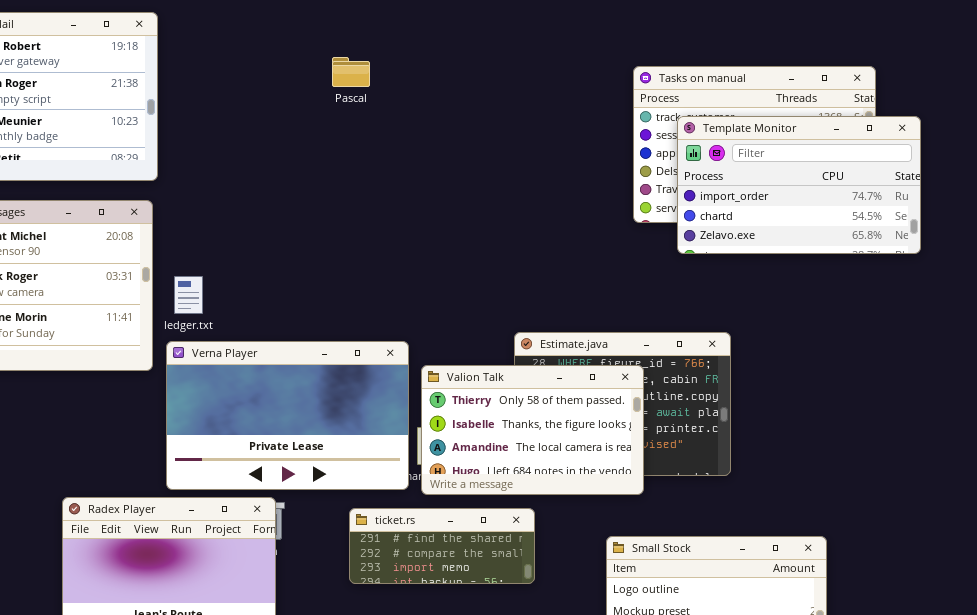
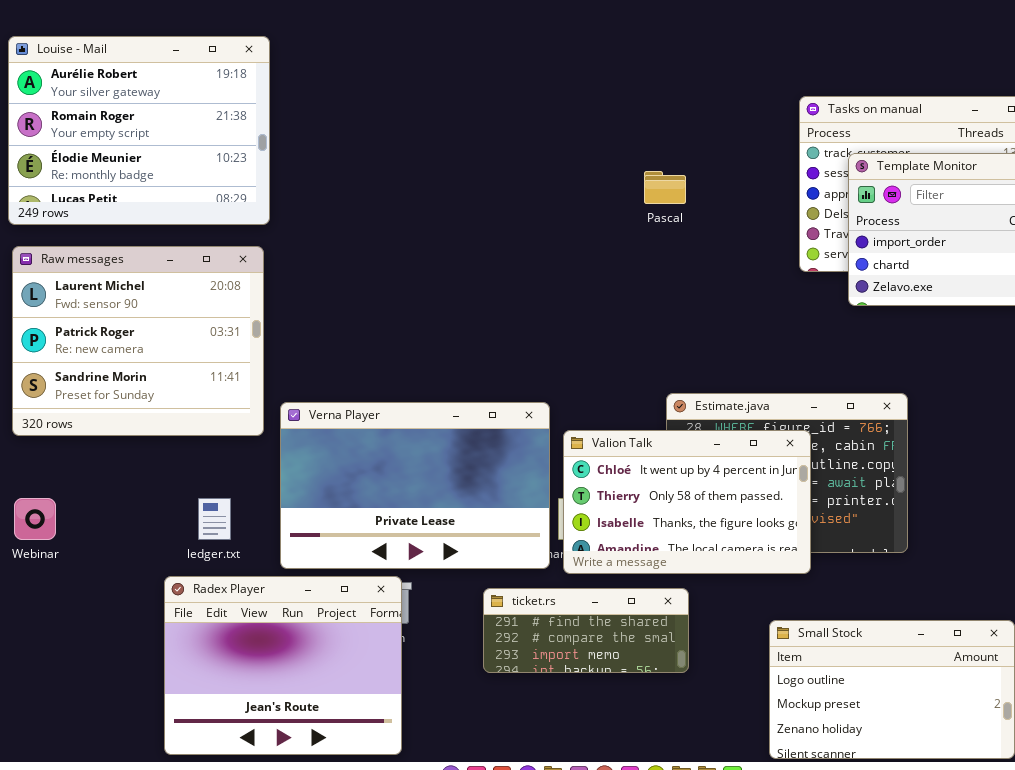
Pascal: [332,57,370,87] -> [644,171,686,204], moved
ledger.txt: [174,276,203,314] -> [198,498,231,540], moved
Valion Talk: [421,365,644,495] -> [563,430,811,574], scrolled up 1 row

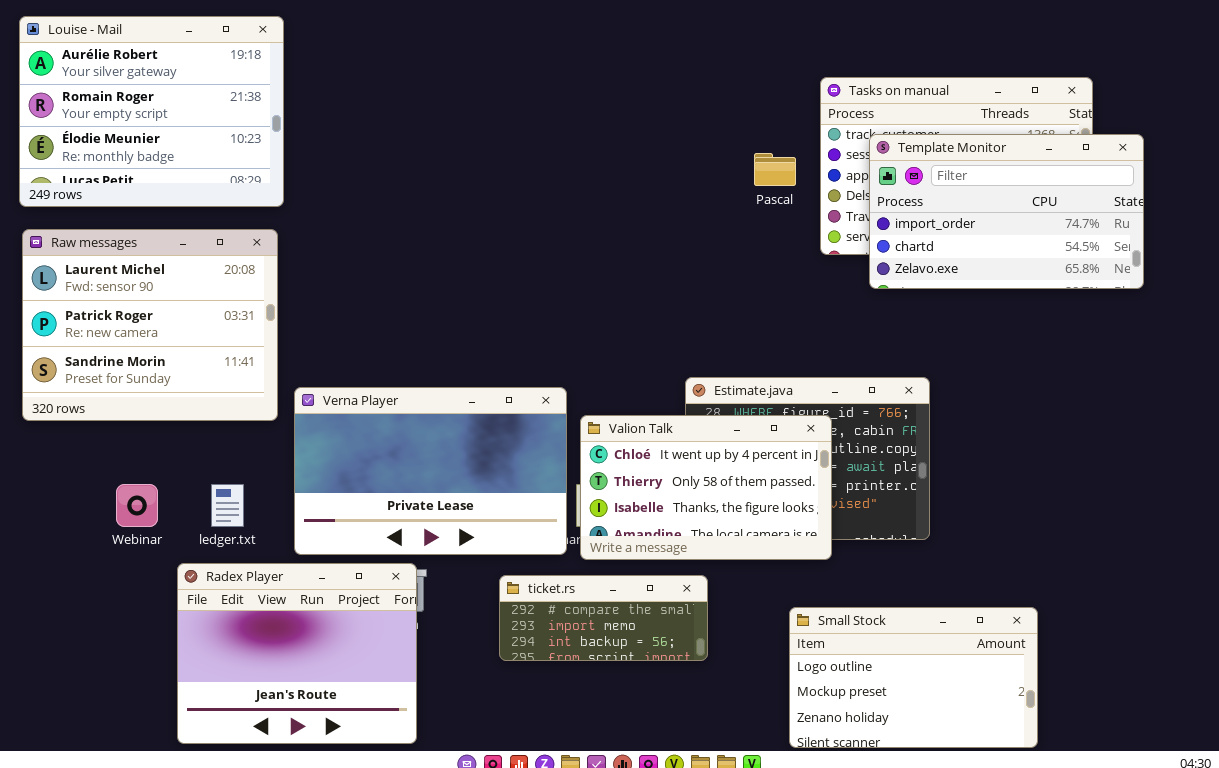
Pascal: [644,171,686,204] -> [754,153,796,186], moved
Webinar: [14,498,56,540] -> [116,484,158,527], moved
ticket.rs: [483,588,689,673] -> [499,575,708,661], scrolled down 1 row

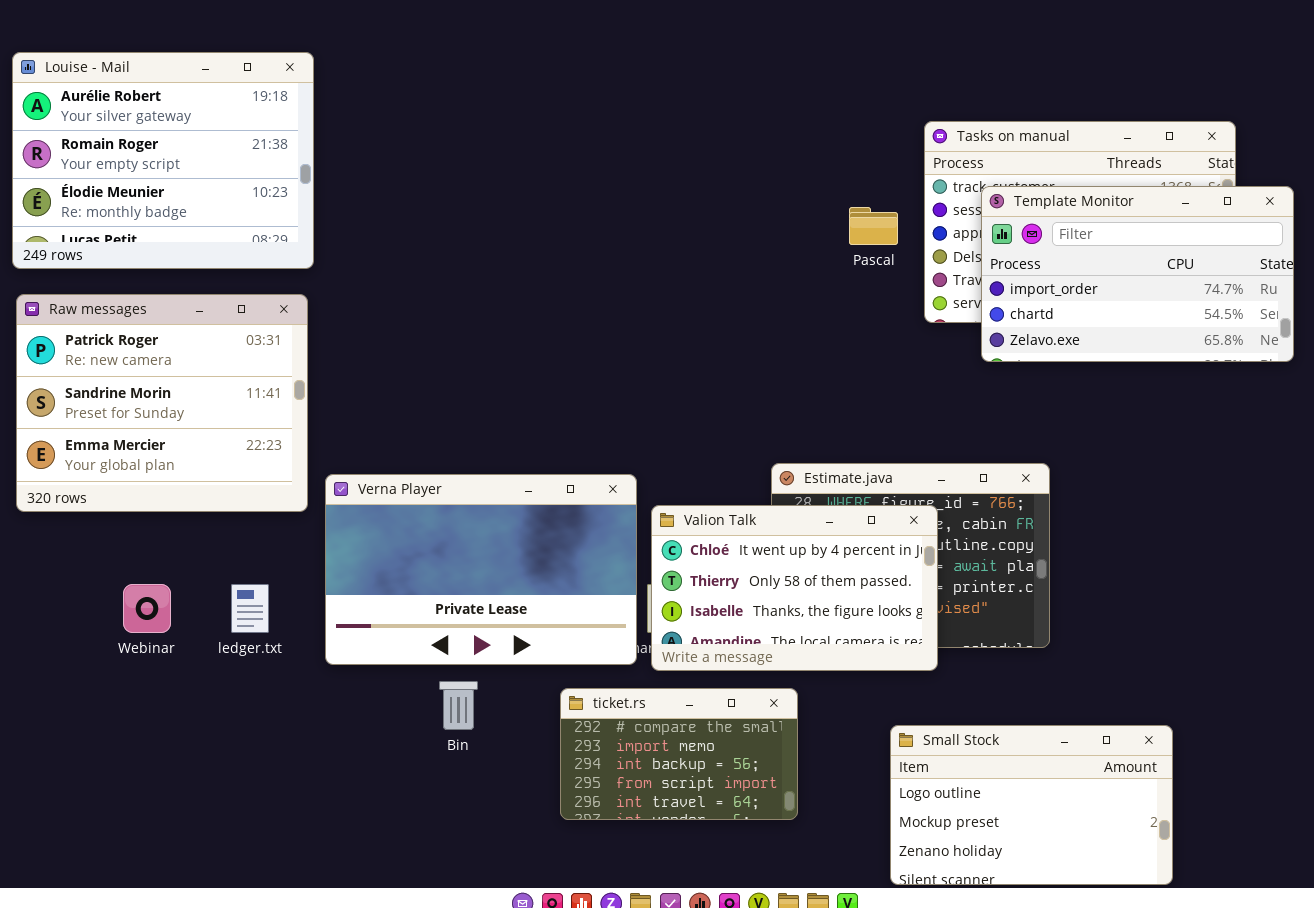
Raw messages: [22,229,278,421] -> [16,294,308,512], scrolled down 1 row
Radex Player: [177,563,417,744] -> none, closed
ticket.rs: [499,575,708,661] -> [560,688,798,820], resized

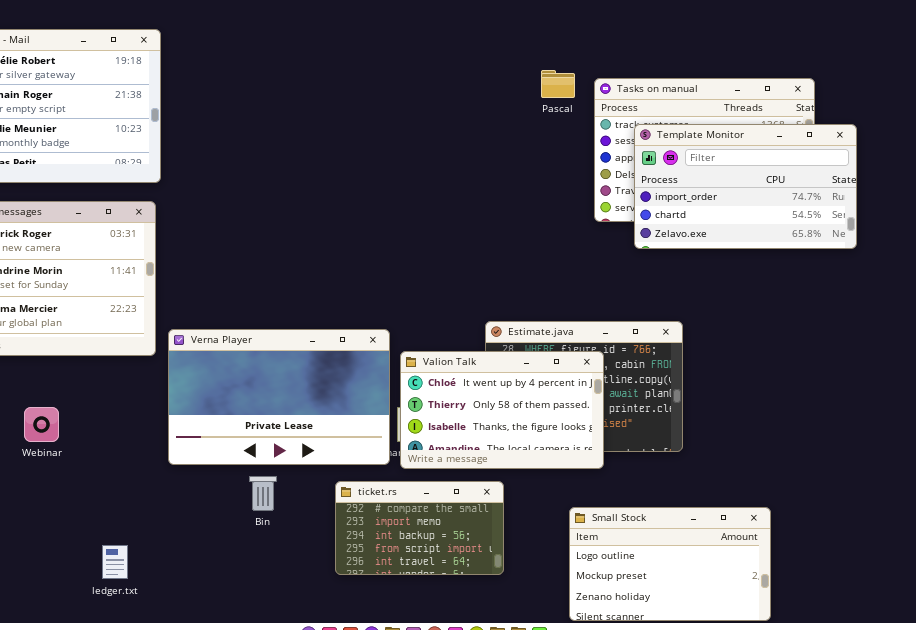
Pascal: [849,207,898,245] -> [541,70,575,98], moved
ledger.txt: [231,584,269,633] -> [102,545,128,579], moved

